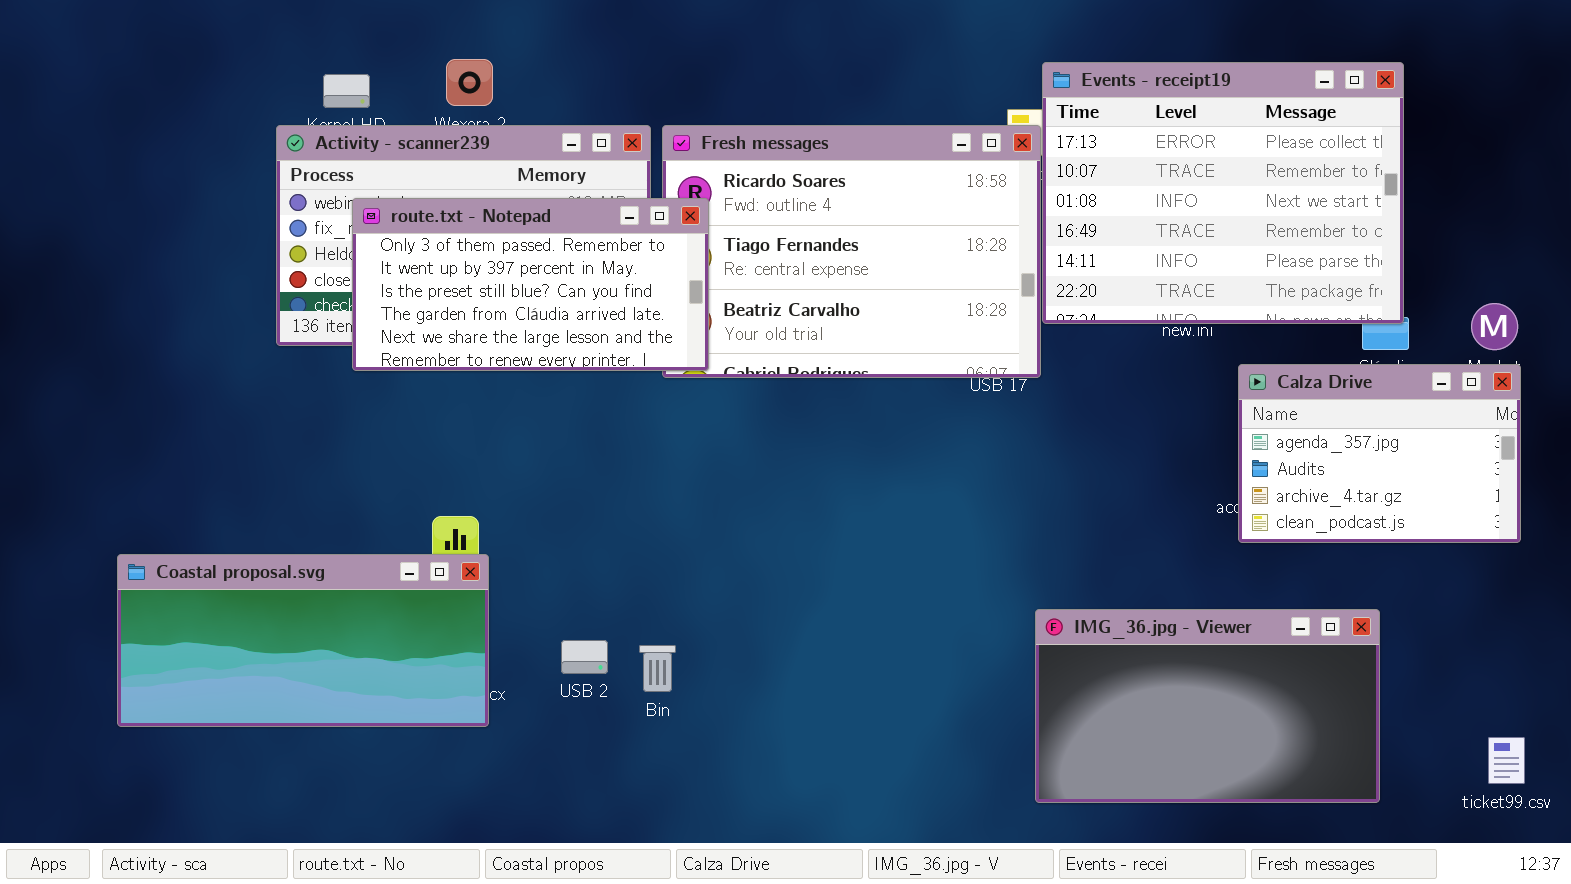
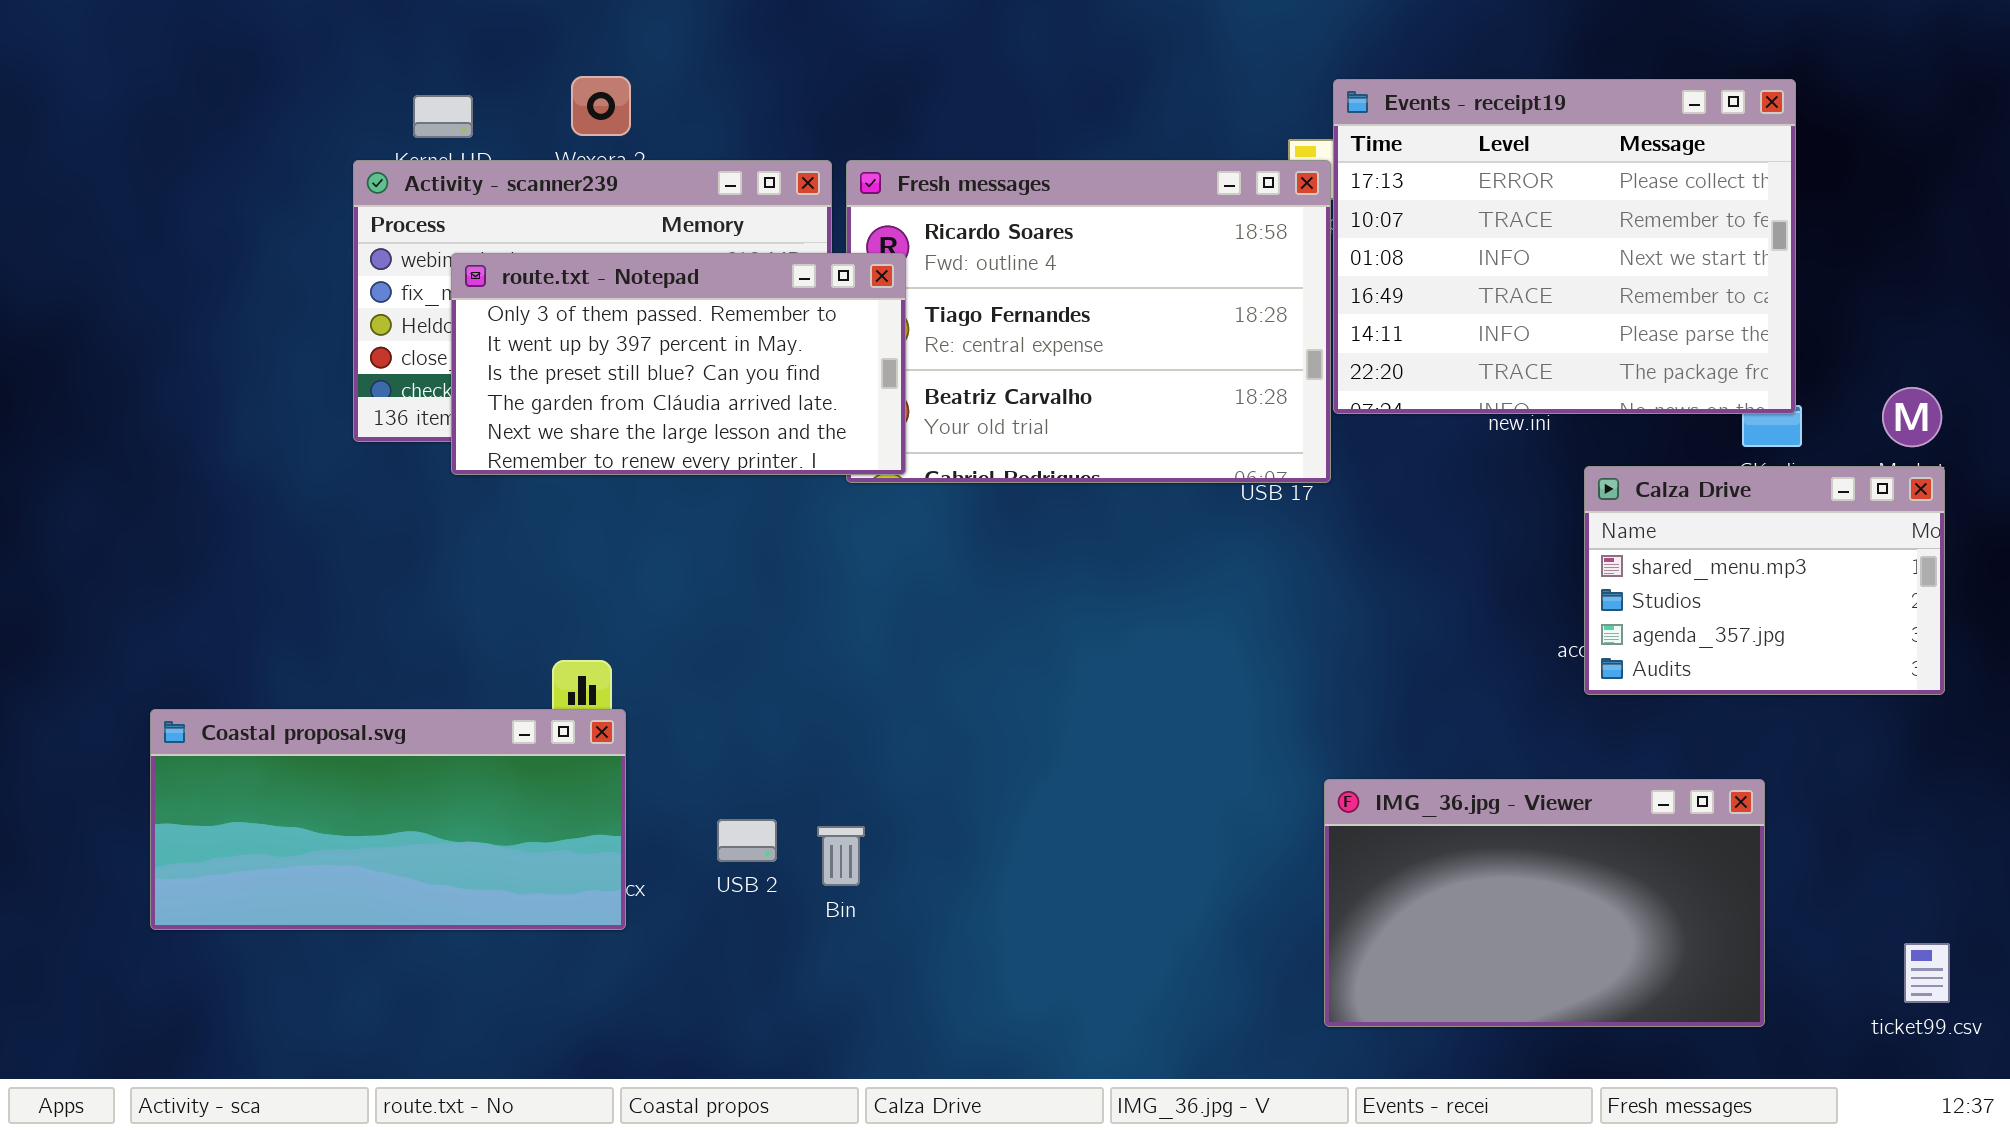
Calza Drive: [1238,364,1521,543] -> [1584,466,1945,695], scrolled up 2 rows

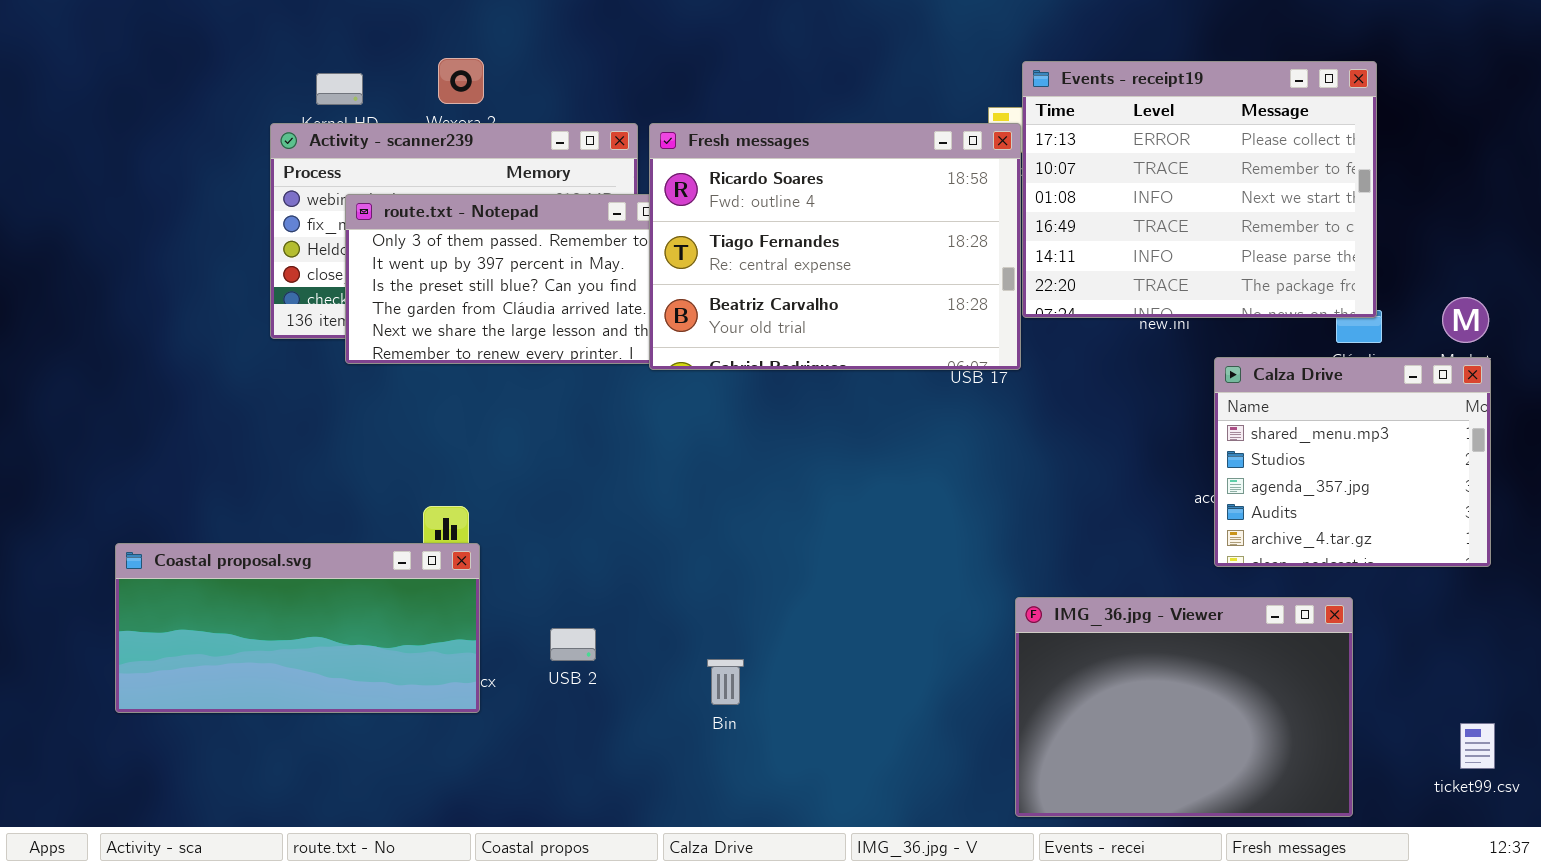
Fresh messages: [846,160,1331,483] -> [649,123,1021,370], raised
Calza Drive: [1584,466,1945,695] -> [1214,357,1491,567], resized
IMG_36.jpg - Viewer: [1324,779,1765,1027] -> [1015,597,1353,817], resized
Bin: [817,826,865,886] -> [707,659,744,705], moved

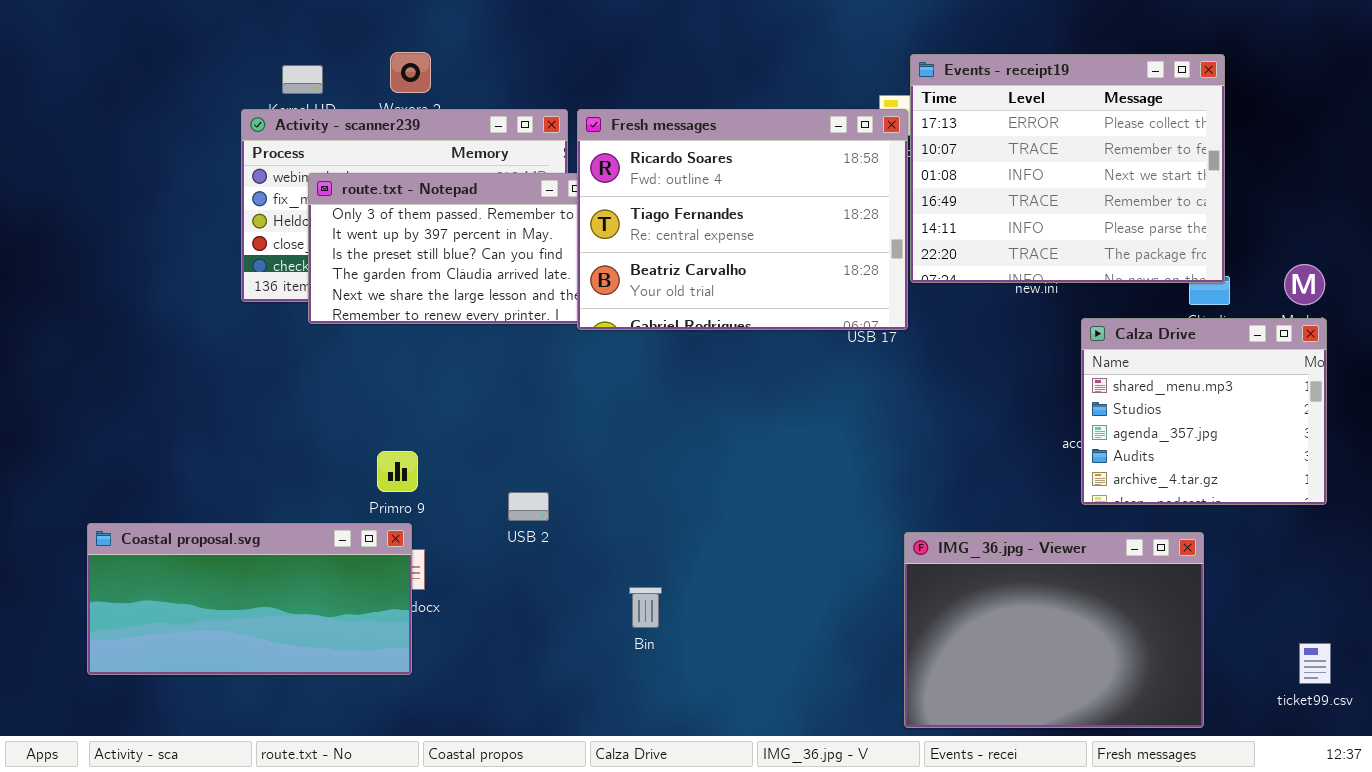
Coastal proposal.svg: [115,543,480,713] -> [87,523,412,675], moved
USB 2: [550,628,596,661] -> [508,492,549,521], moved

